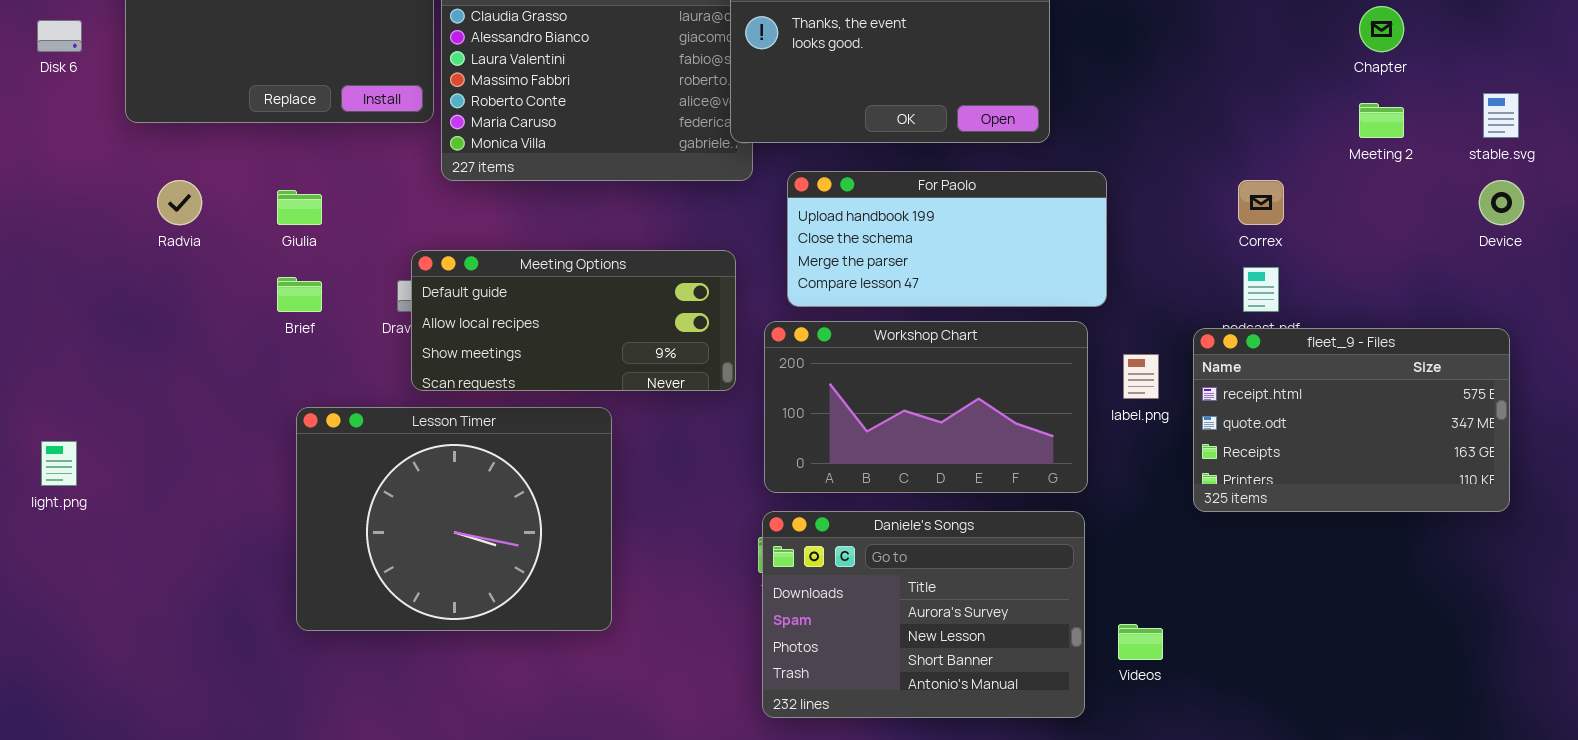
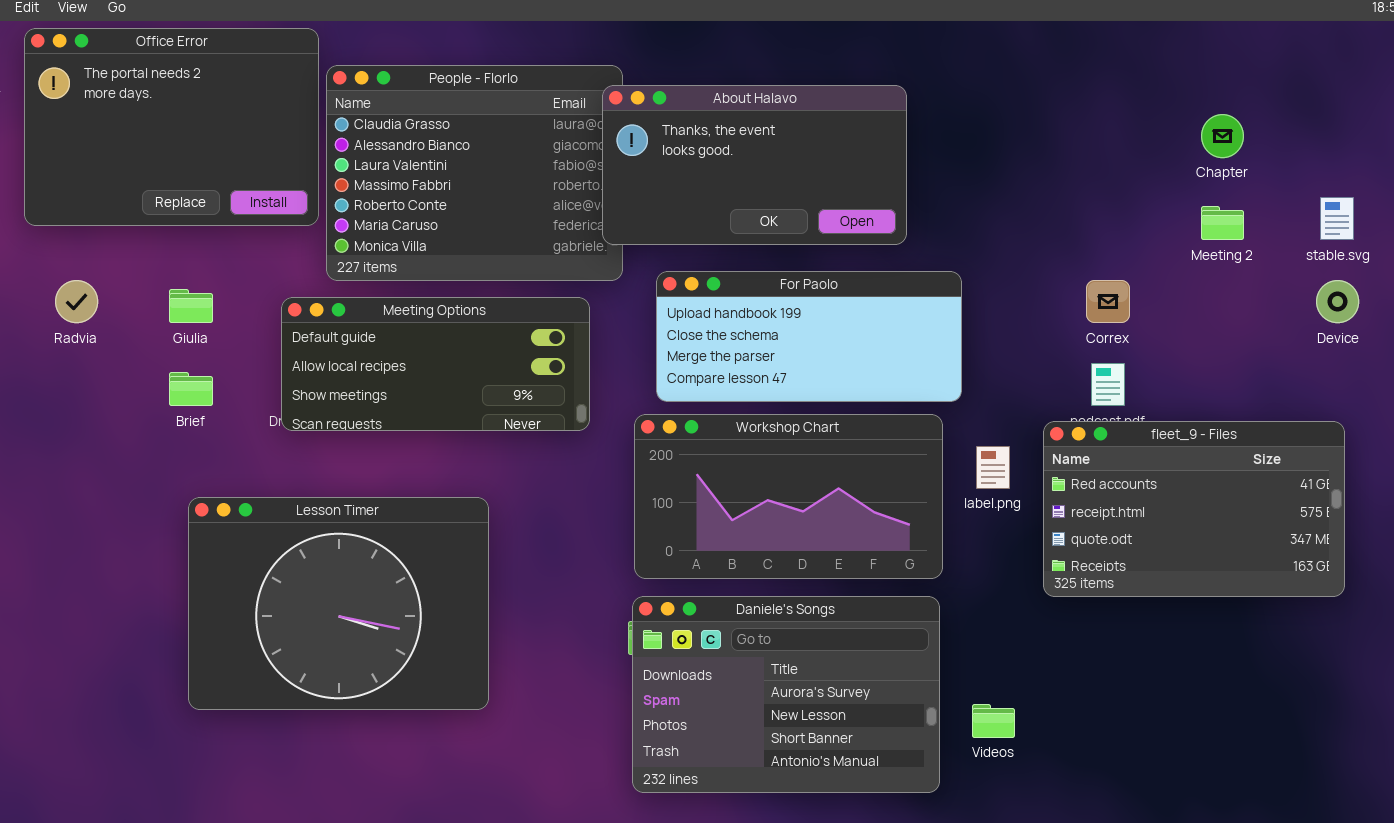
Meeting Options: [411,250,736,391] -> [281,297,590,431], moved
fleet_9 - Files: [1193,328,1510,512] -> [1043,421,1345,597], scrolled up 1 row

